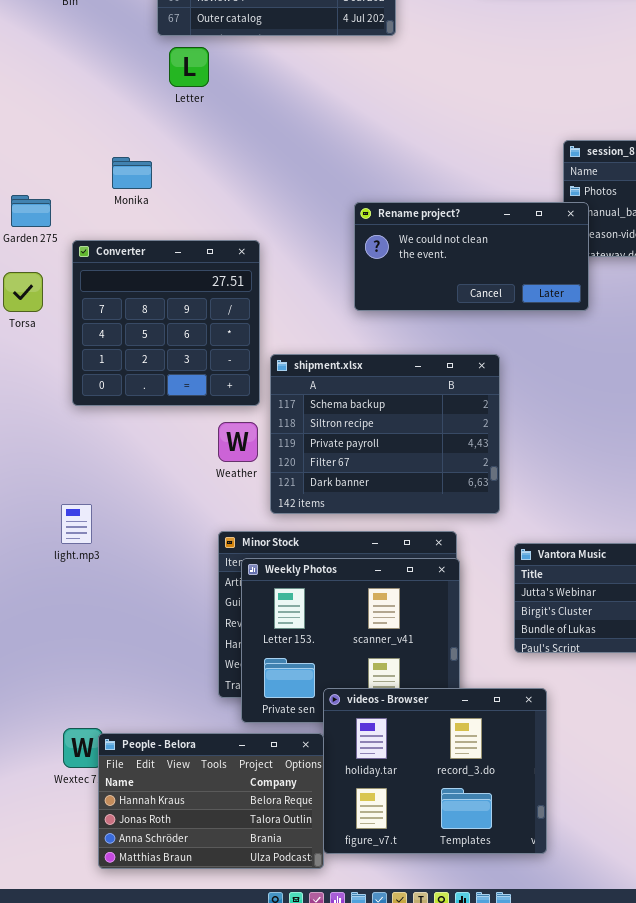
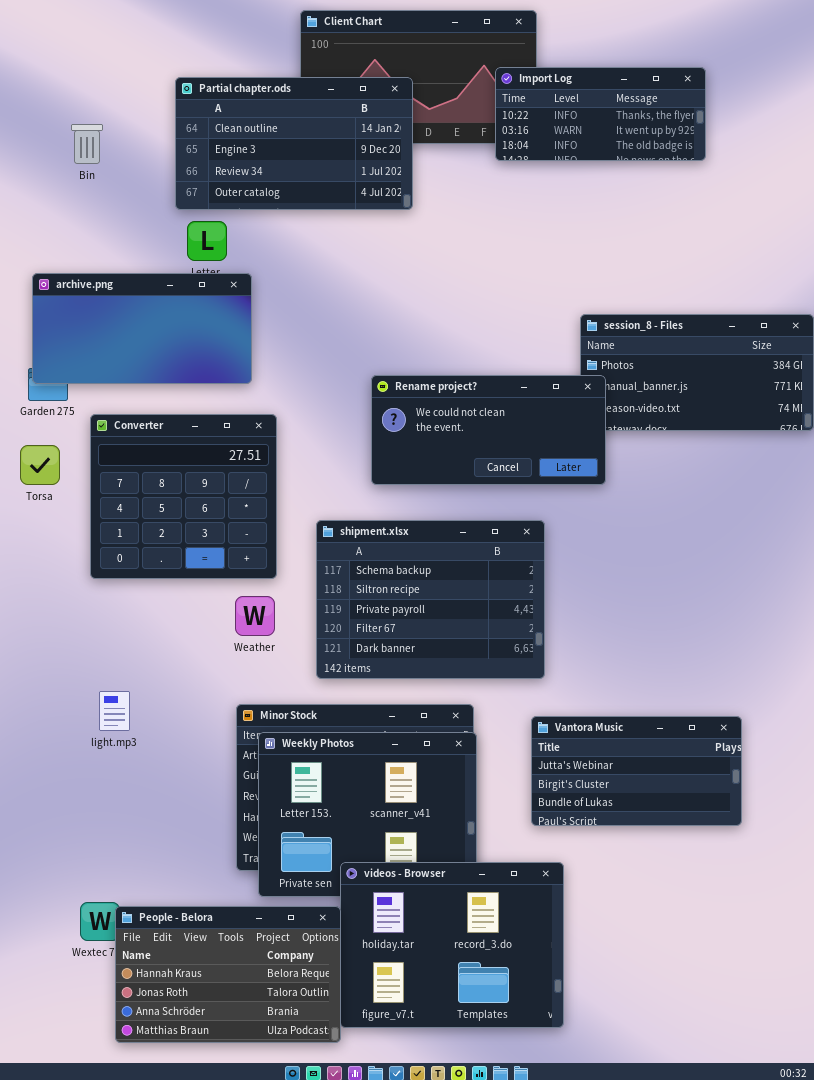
archive.png: none -> [32,273,252,384], opened
shipment.xlsx: [270,354,500,514] -> [316,520,545,679], moved
light.mp3: [61,504,92,544] -> [99,691,130,731], moved

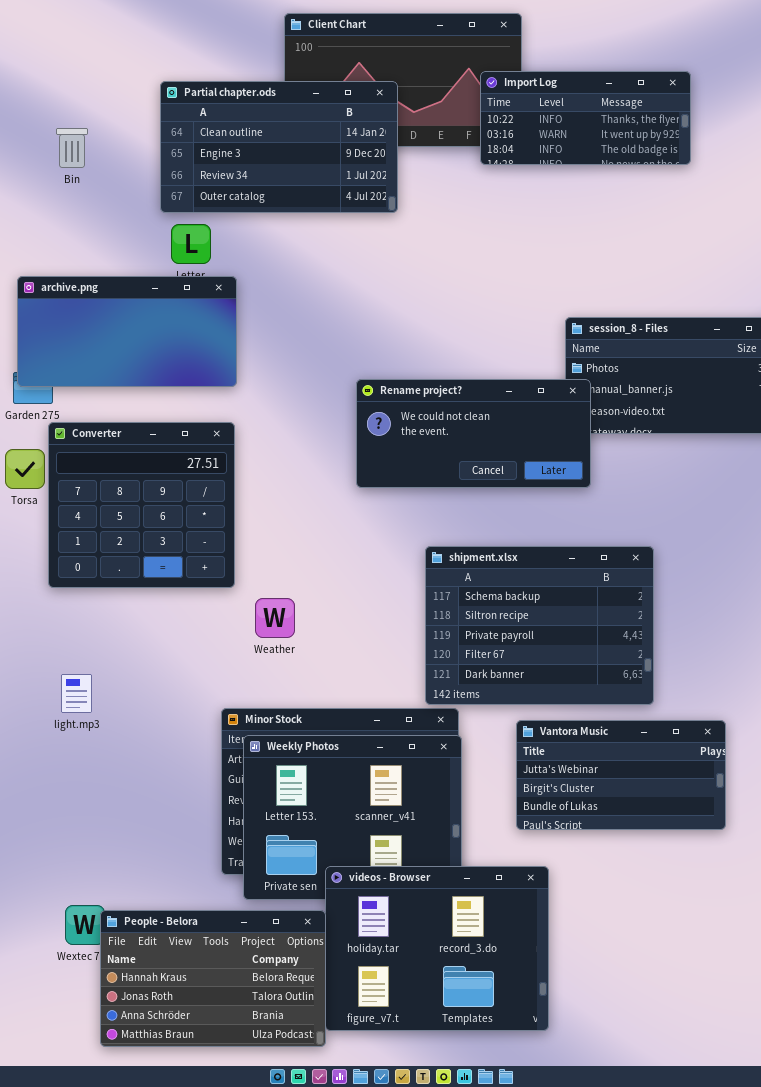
Converter: [90,414,277,579] -> [48,422,235,588], moved
shipment.xlsx: [316,520,545,679] -> [425,546,654,705], moved
Weather: [235,596,275,636] -> [255,598,295,638], moved
light.mp3: [99,691,130,731] -> [61,674,92,713], moved

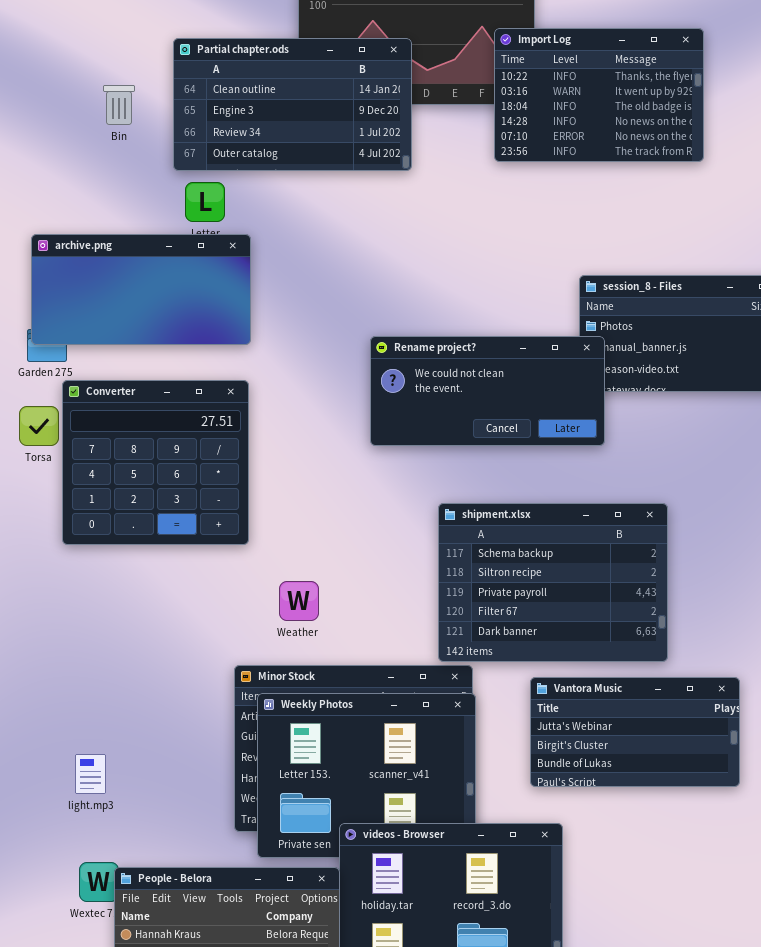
Import Log: [480,71,691,165] -> [494,28,704,162], resized
Bin: [56,128,88,168] -> [103,85,135,125], moved
Weather: [255,598,295,638] -> [279,581,319,621], moved
light.mp3: [61,674,92,713] -> [75,754,106,794], moved

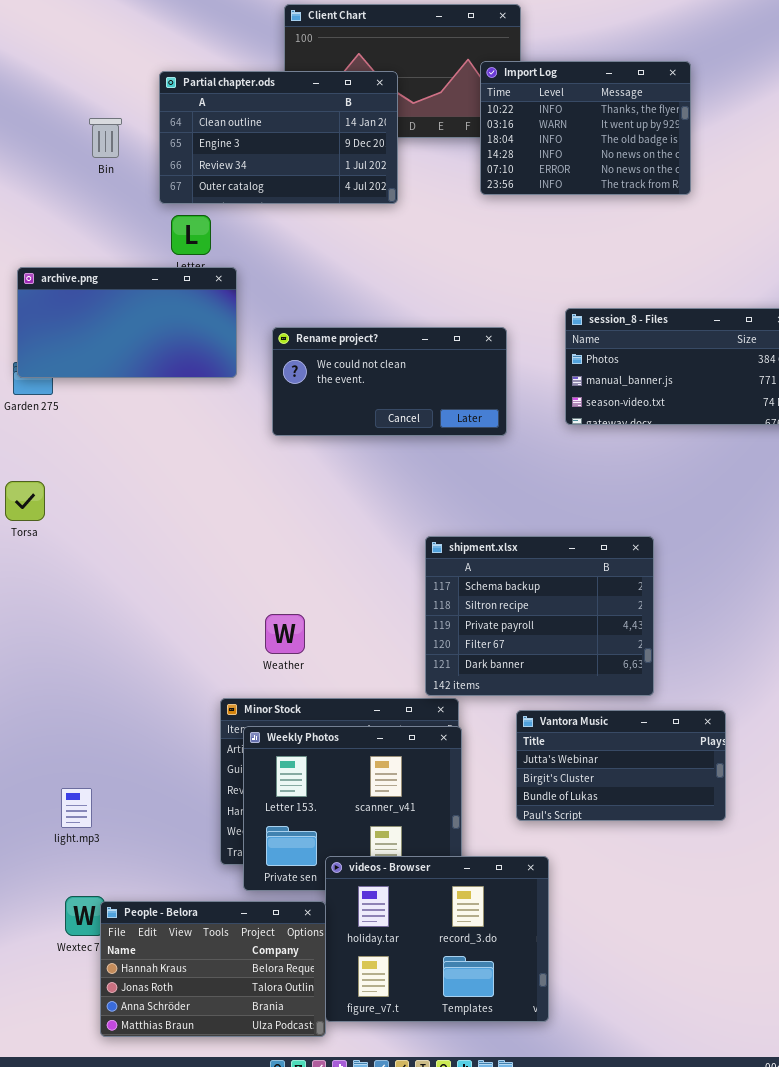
Rename project?: [370,336,605,446] -> [272,327,507,436], moved
Converter: [62,380,249,545] -> none, closed
Torsa: [19,406,59,446] -> [5,481,45,521], moved

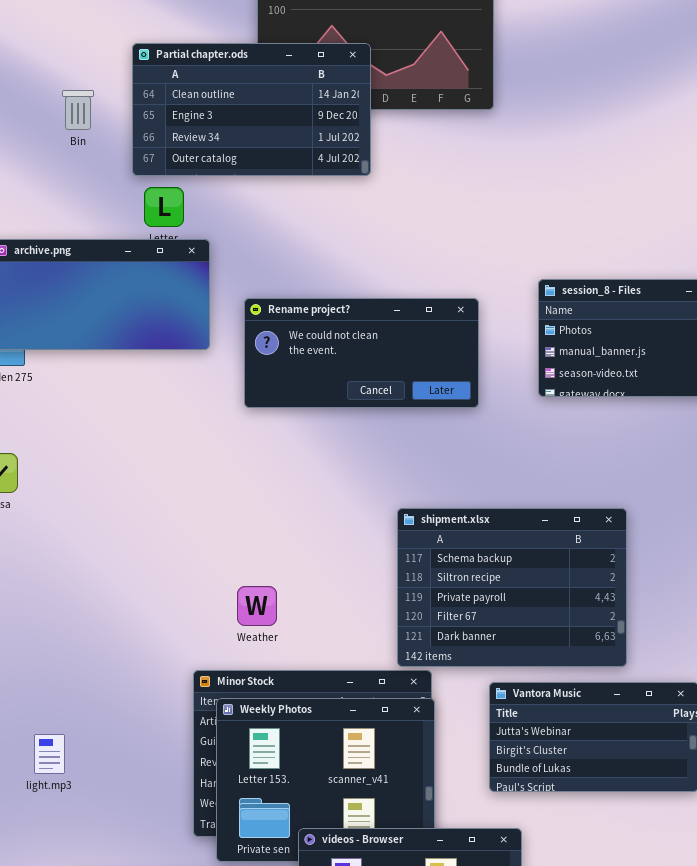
Import Log: [480,61,691,195] -> none, closed
light.mp3: [61,788,92,828] -> [34,734,65,774], moved

